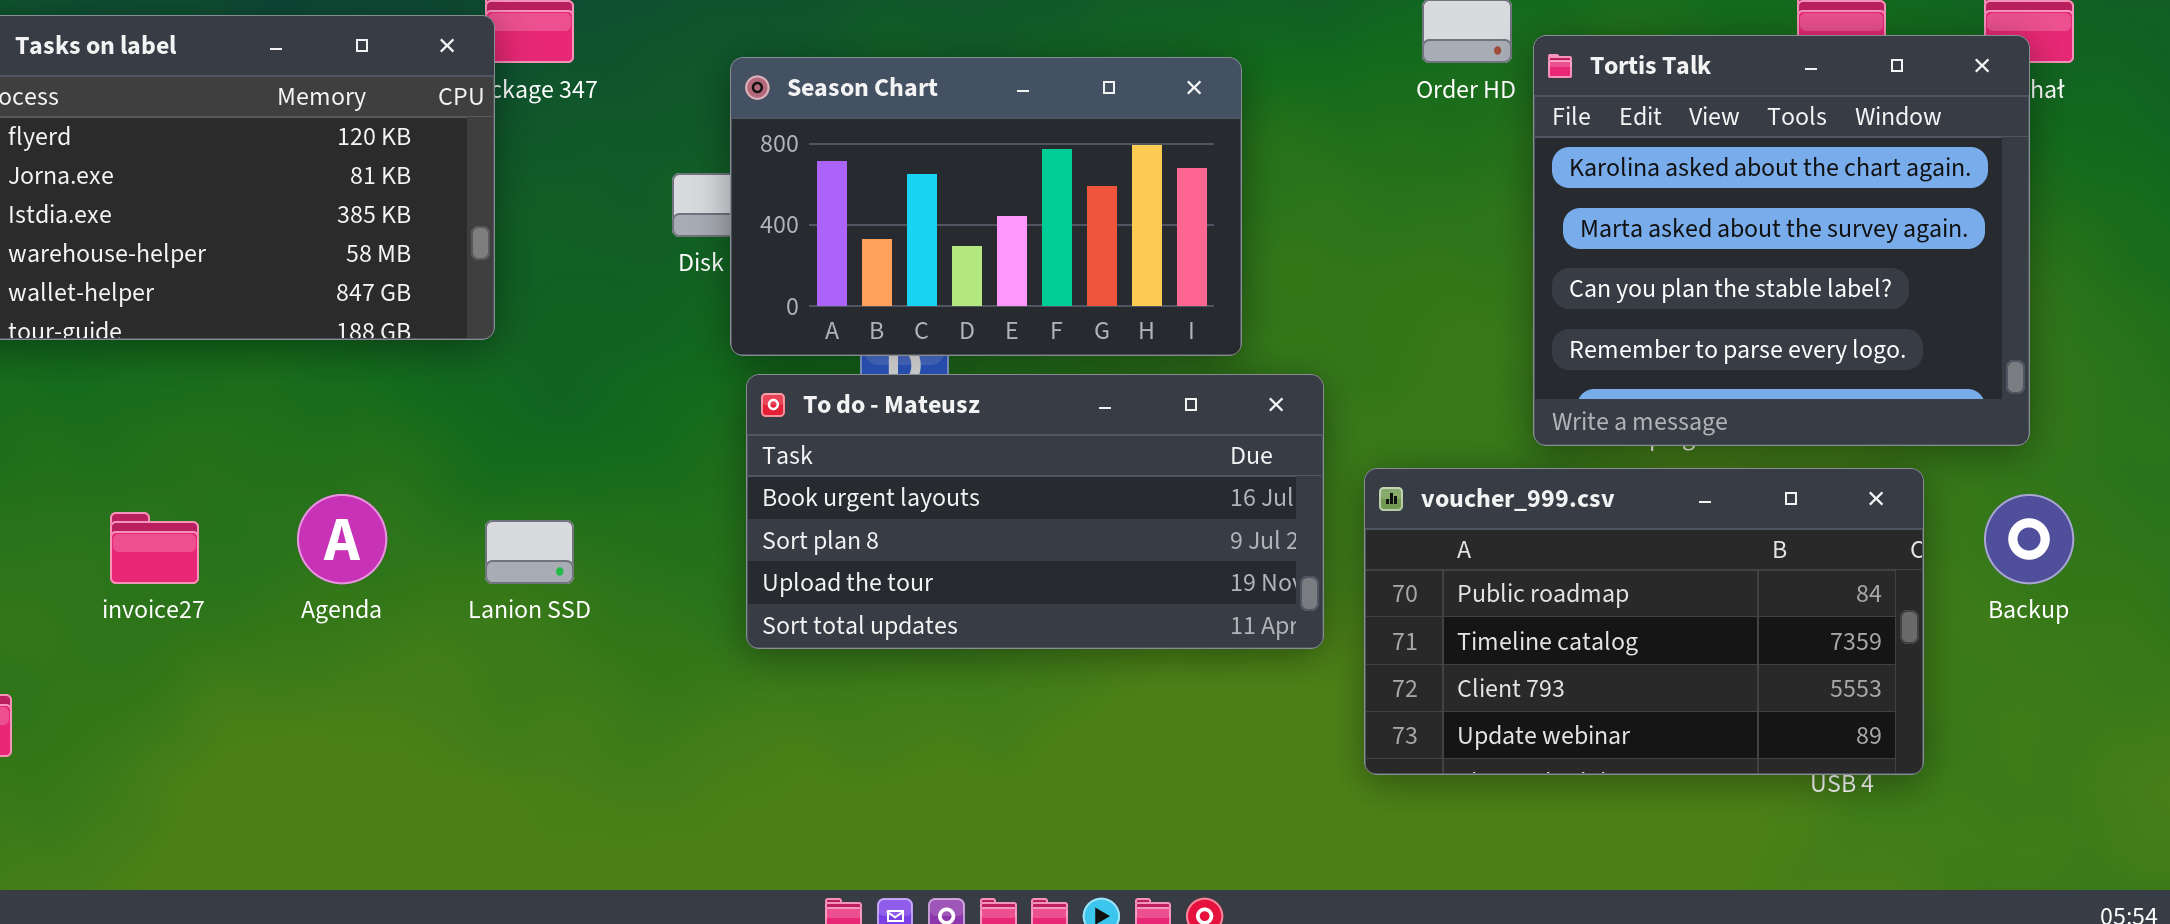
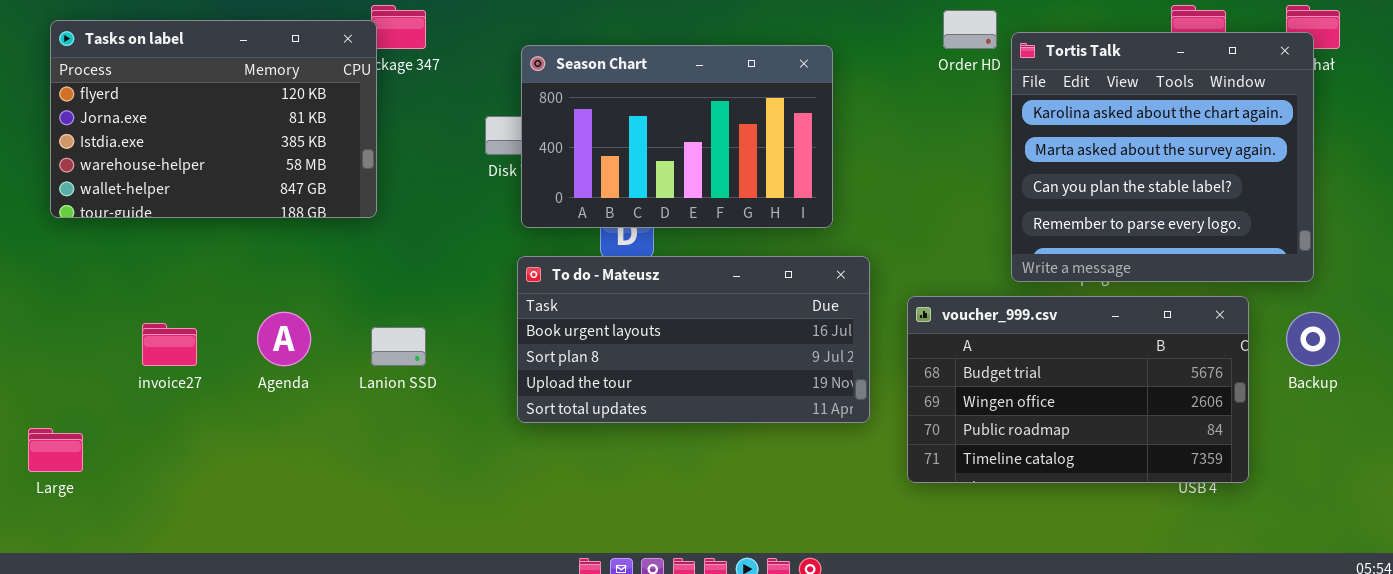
To do - Mateusz: [746,374,1324,649] -> [517,256,870,423], moved
voucher_999.csv: [1364,468,1924,775] -> [907,296,1249,483], scrolled up 2 rows

